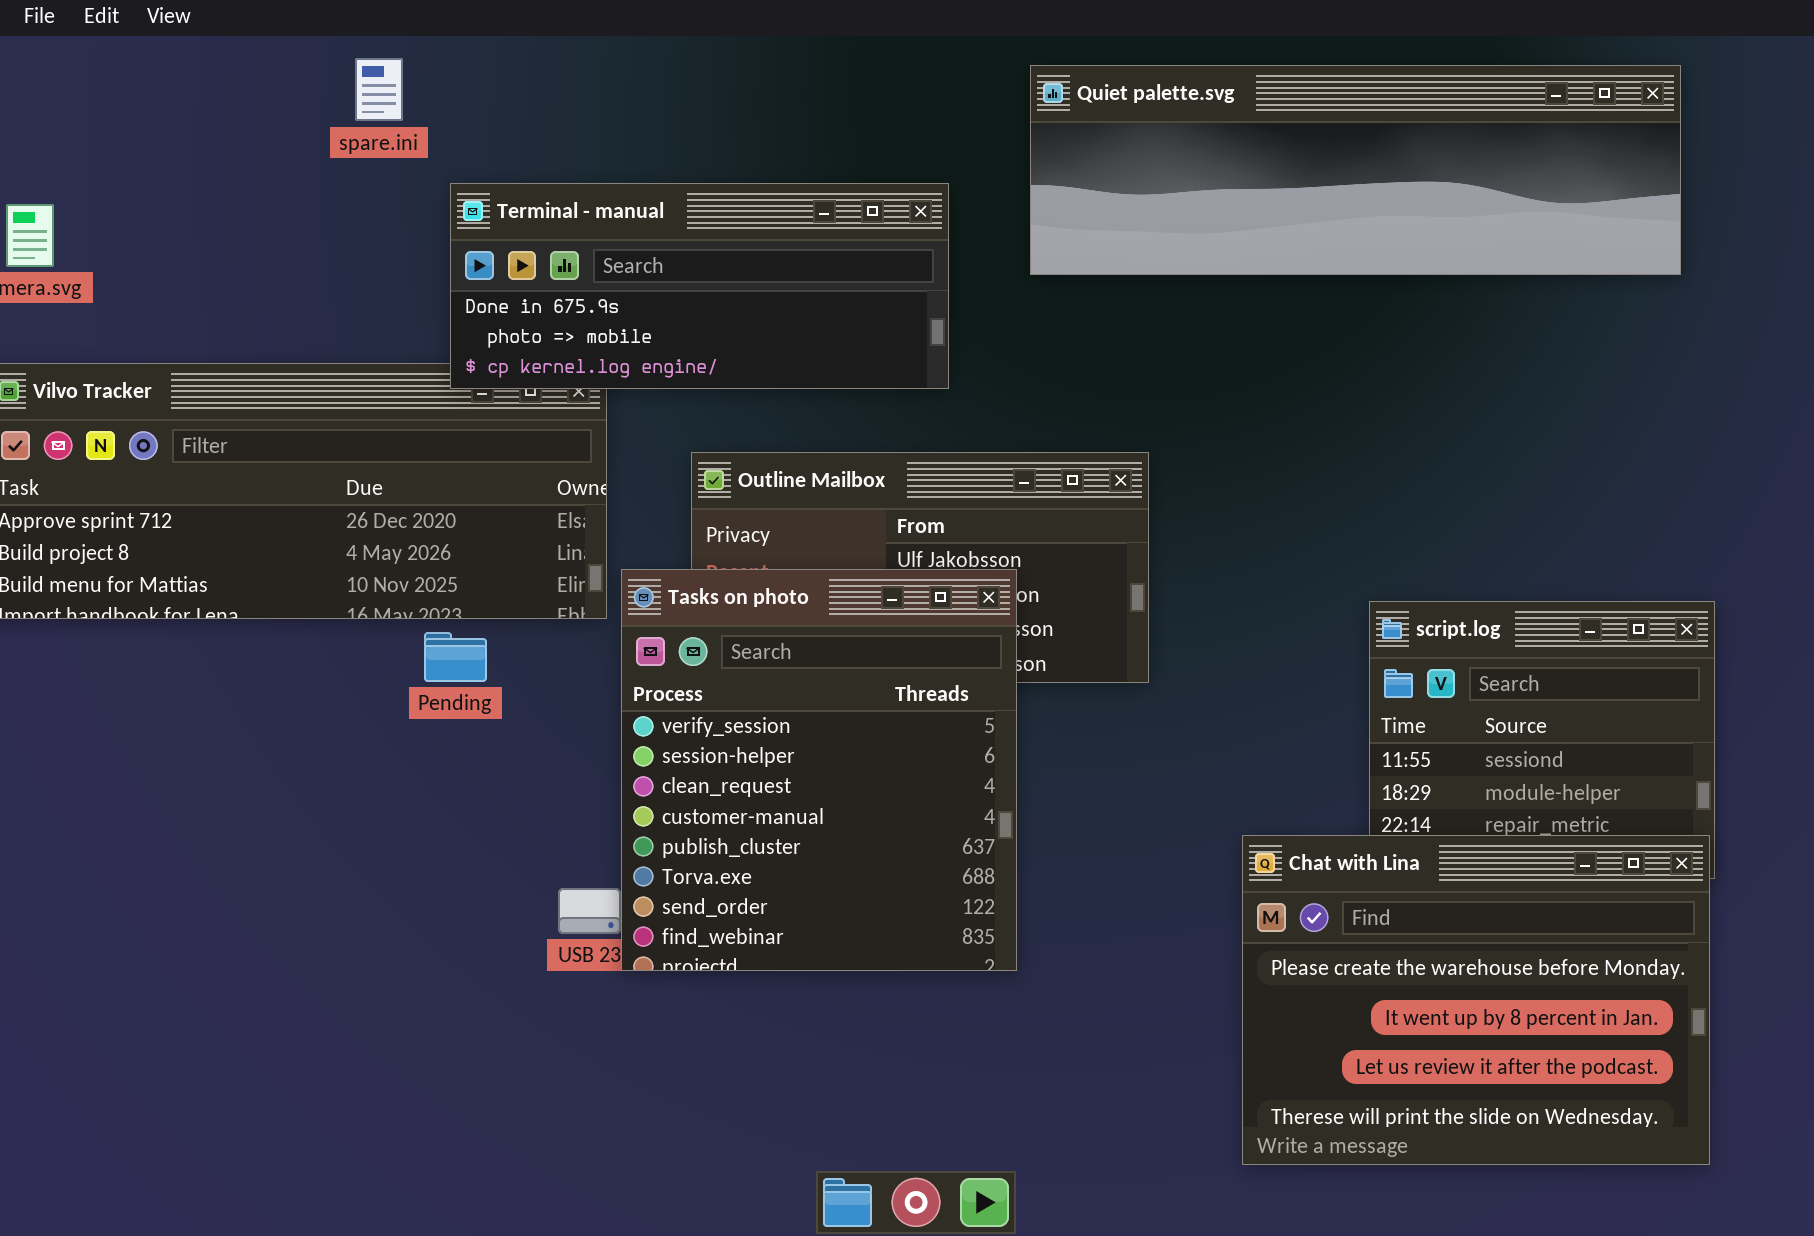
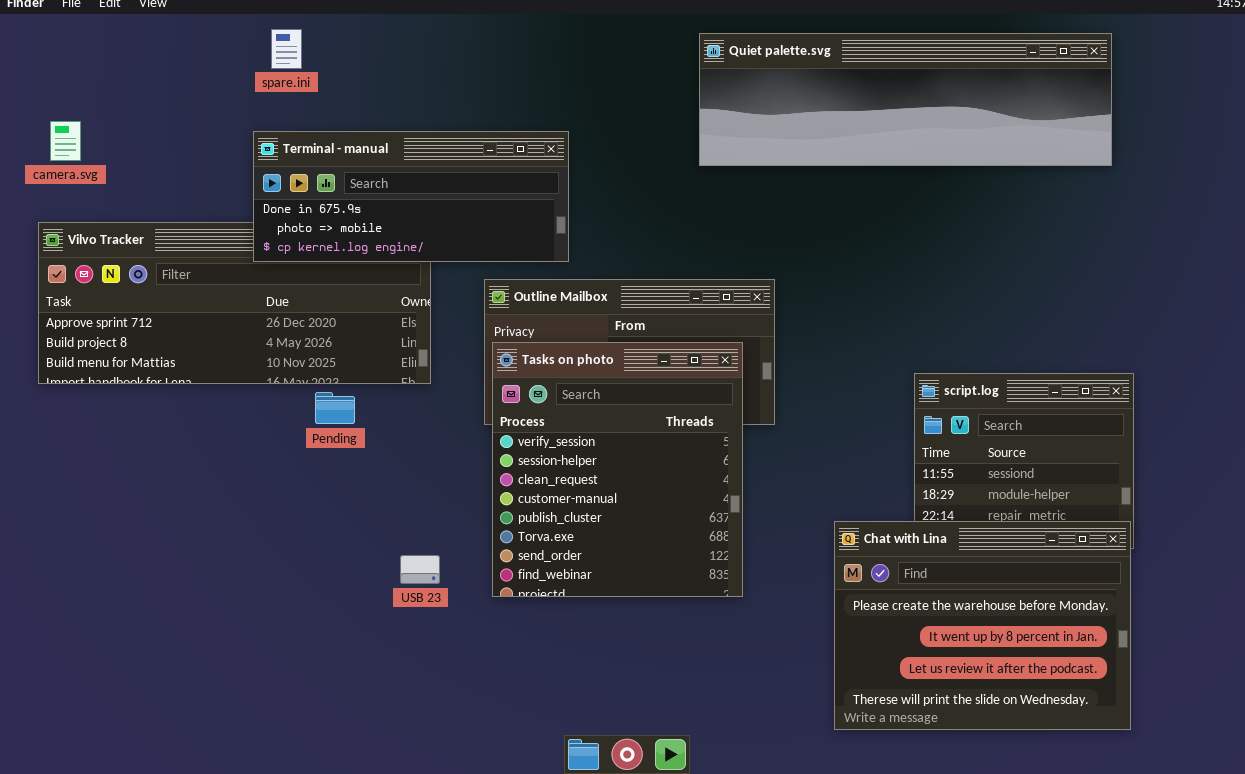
Terminal - manual: [450,183,949,389] -> [253,131,569,262], moved
Tasks on photo: [621,569,1017,971] -> [492,342,743,597], moved

